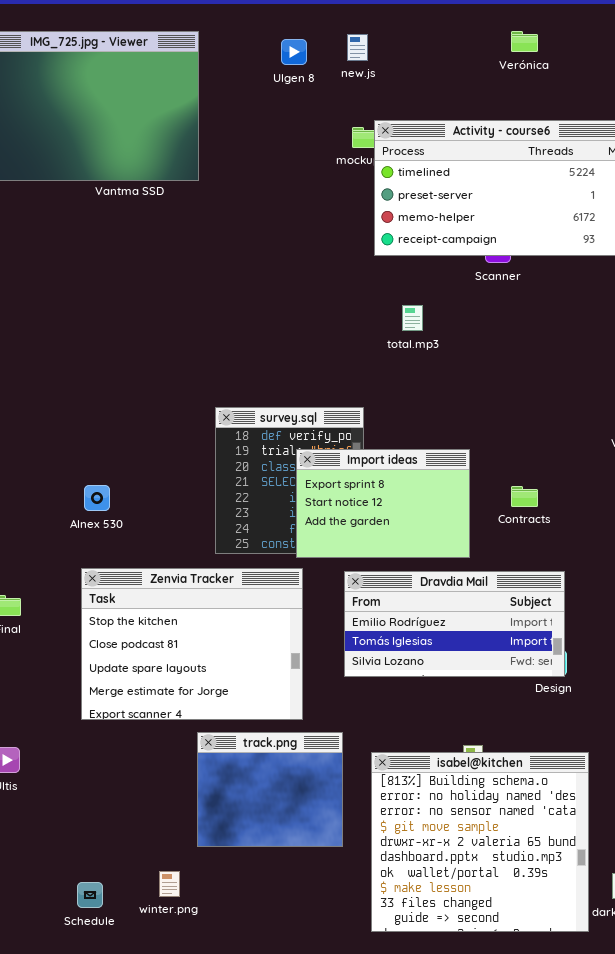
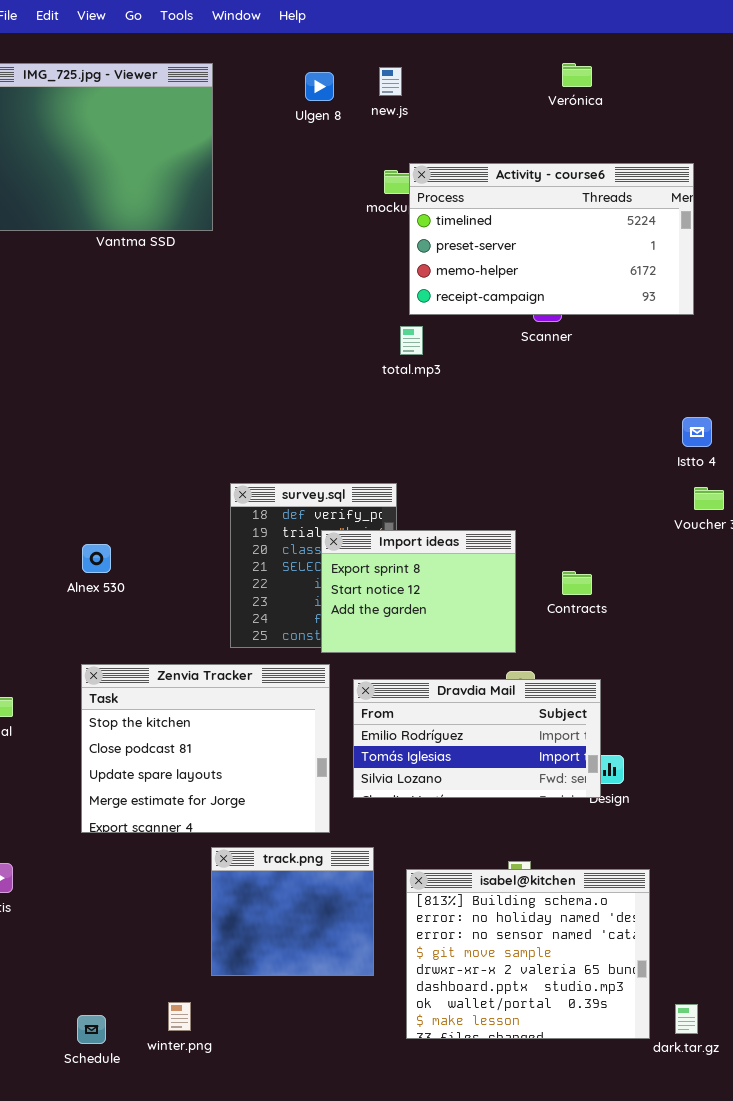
total.mp3: [402,305,423,331] -> [400,326,423,355], moved
Alnex 530: [84,485,110,511] -> [82,544,111,573], moved
Dravdia Mail: [344,571,565,677] -> [353,679,601,798], moved
isabel@kitchen: [371,752,589,932] -> [406,869,650,1039], resized

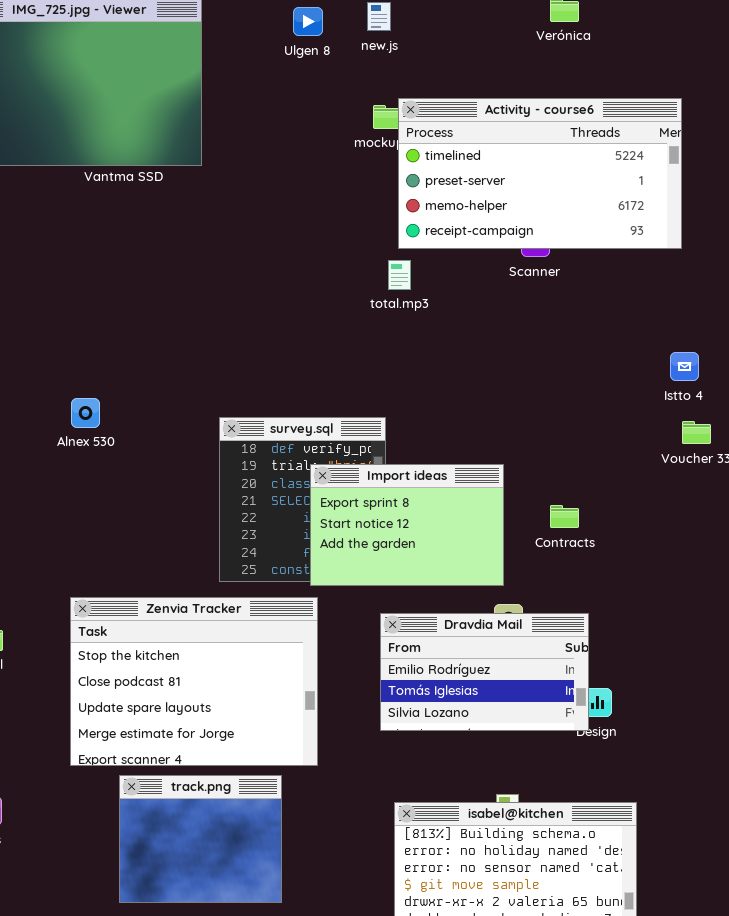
Alnex 530: [82,544,111,573] -> [71,398,100,428], moved
Dravdia Mail: [353,679,601,798] -> [380,613,589,731], resized
track.png: [211,847,374,976] -> [119,775,282,903], moved

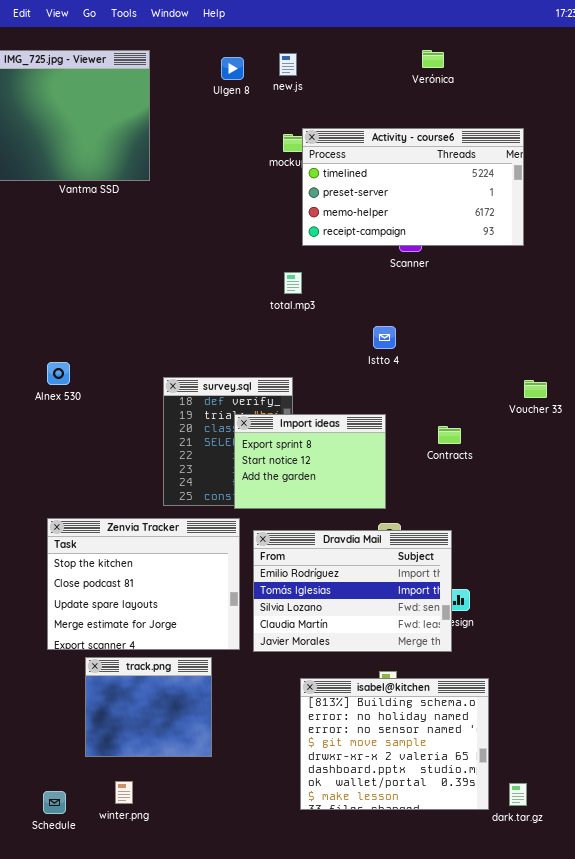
total.mp3: [388,260,411,290] -> [284,272,302,294], moved
Istto 4: [670,352,699,381] -> [373,326,396,349], moved
Contracts: [550,505,579,528] -> [438,426,461,444], moved
Dravdia Mail: [380,613,589,731] -> [253,530,452,652], resized

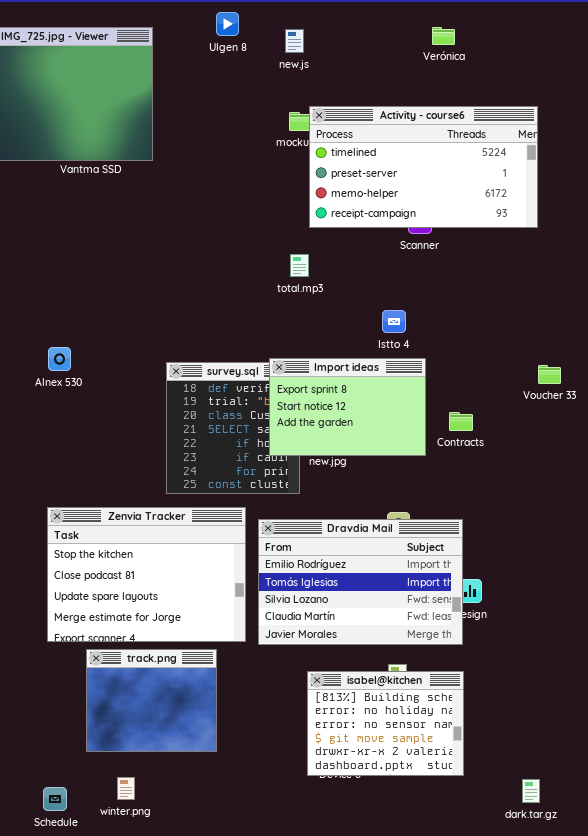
Ulgen 8: [221,57,244,80] -> [216,12,239,36], moved
Import ideas: [234,414,386,509] -> [269,358,426,456], moved
isabel@kitchen: [300,678,489,810] -> [307,671,464,776], resized

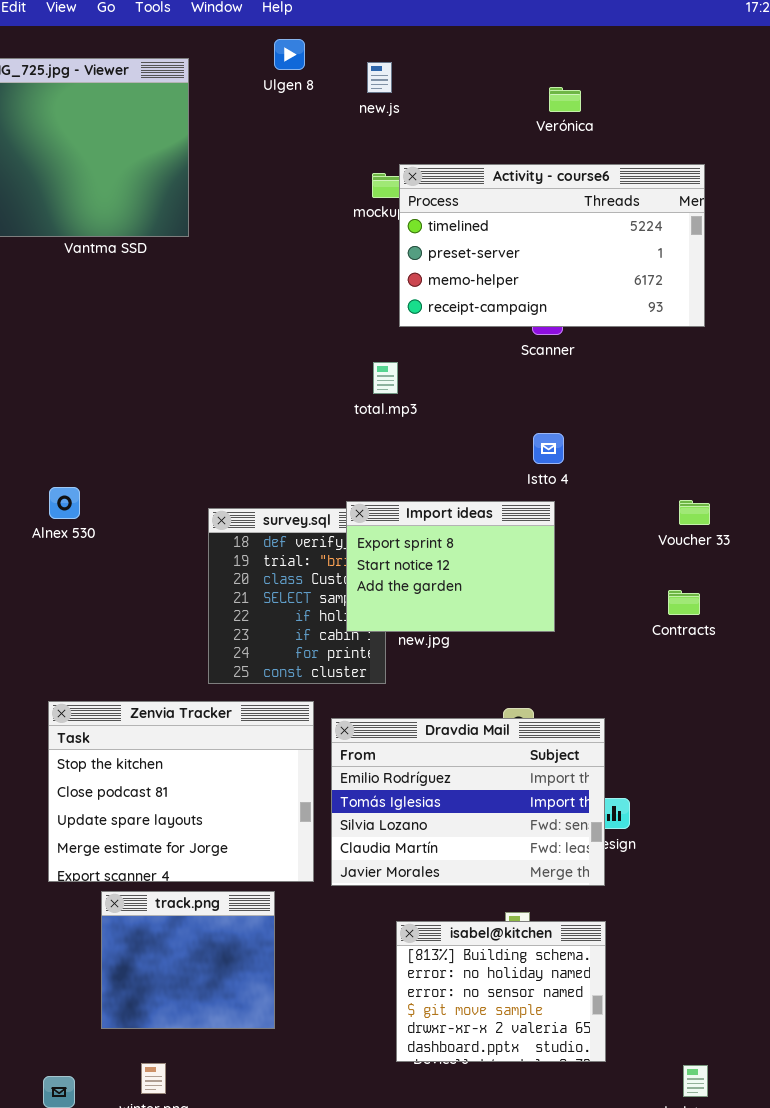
Verónica: [432,27,455,45] -> [549,87,581,112], moved
Istto 4: [382,310,406,333] -> [533,433,564,464], moved
Voucher 33: [538,365,561,384] -> [679,500,710,525], moved
Contracts: [449,412,473,431] -> [668,590,700,615], moved

